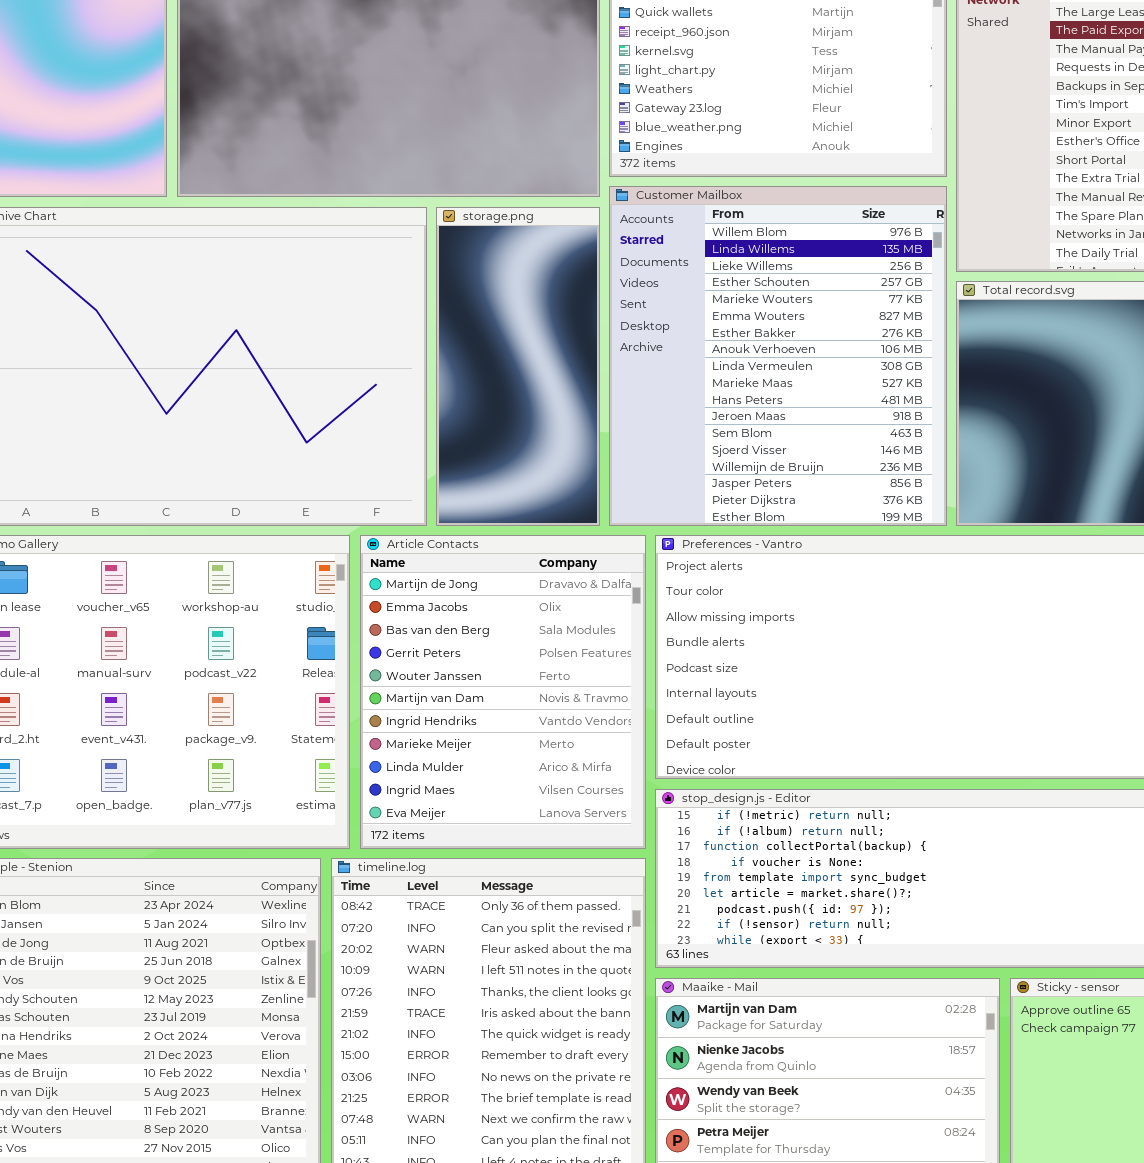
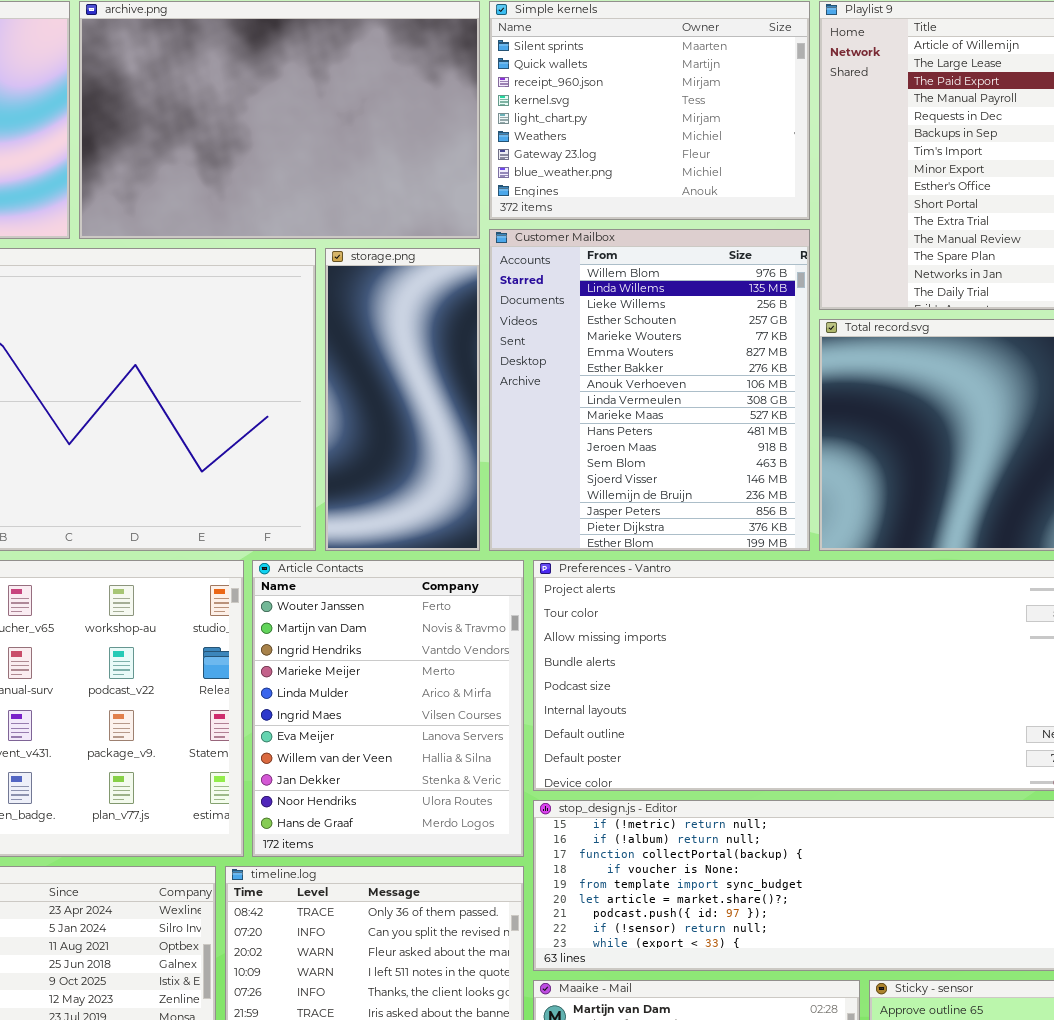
Article Contacts: [360,535,646,849] -> [252,560,524,857], scrolled down 4 rows

